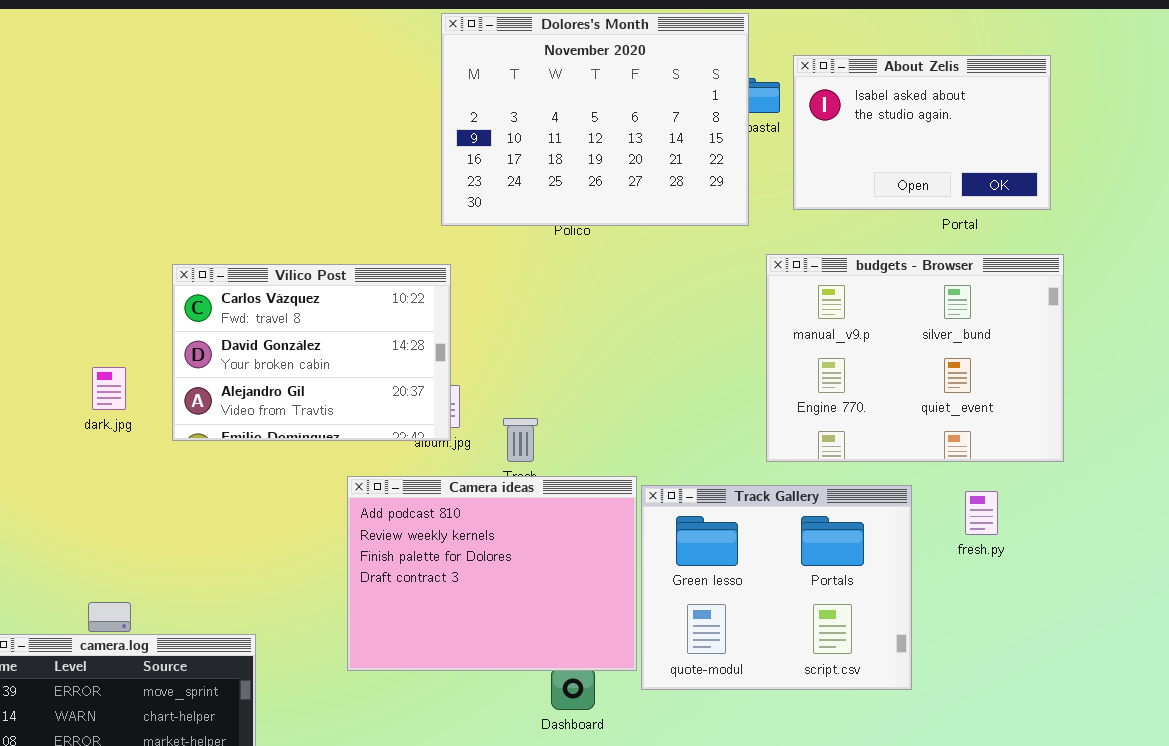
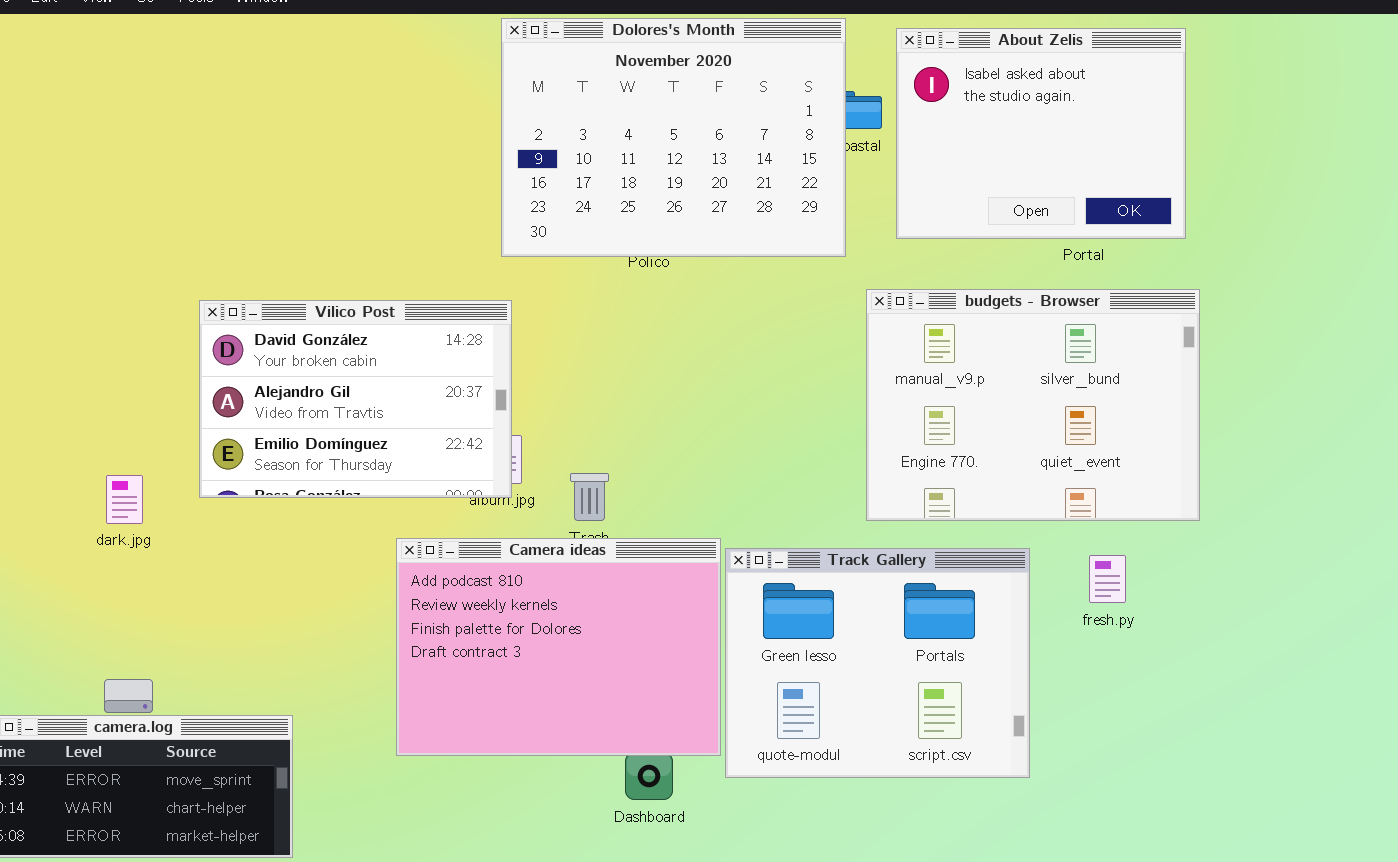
About Zelis: [793,55,1051,210] -> [896,28,1186,239], resized
Vilico Post: [172,264,451,441] -> [199,300,512,498], scrolled down 1 row
dark.jpg: [92,367,126,410] -> [106,475,143,524], moved

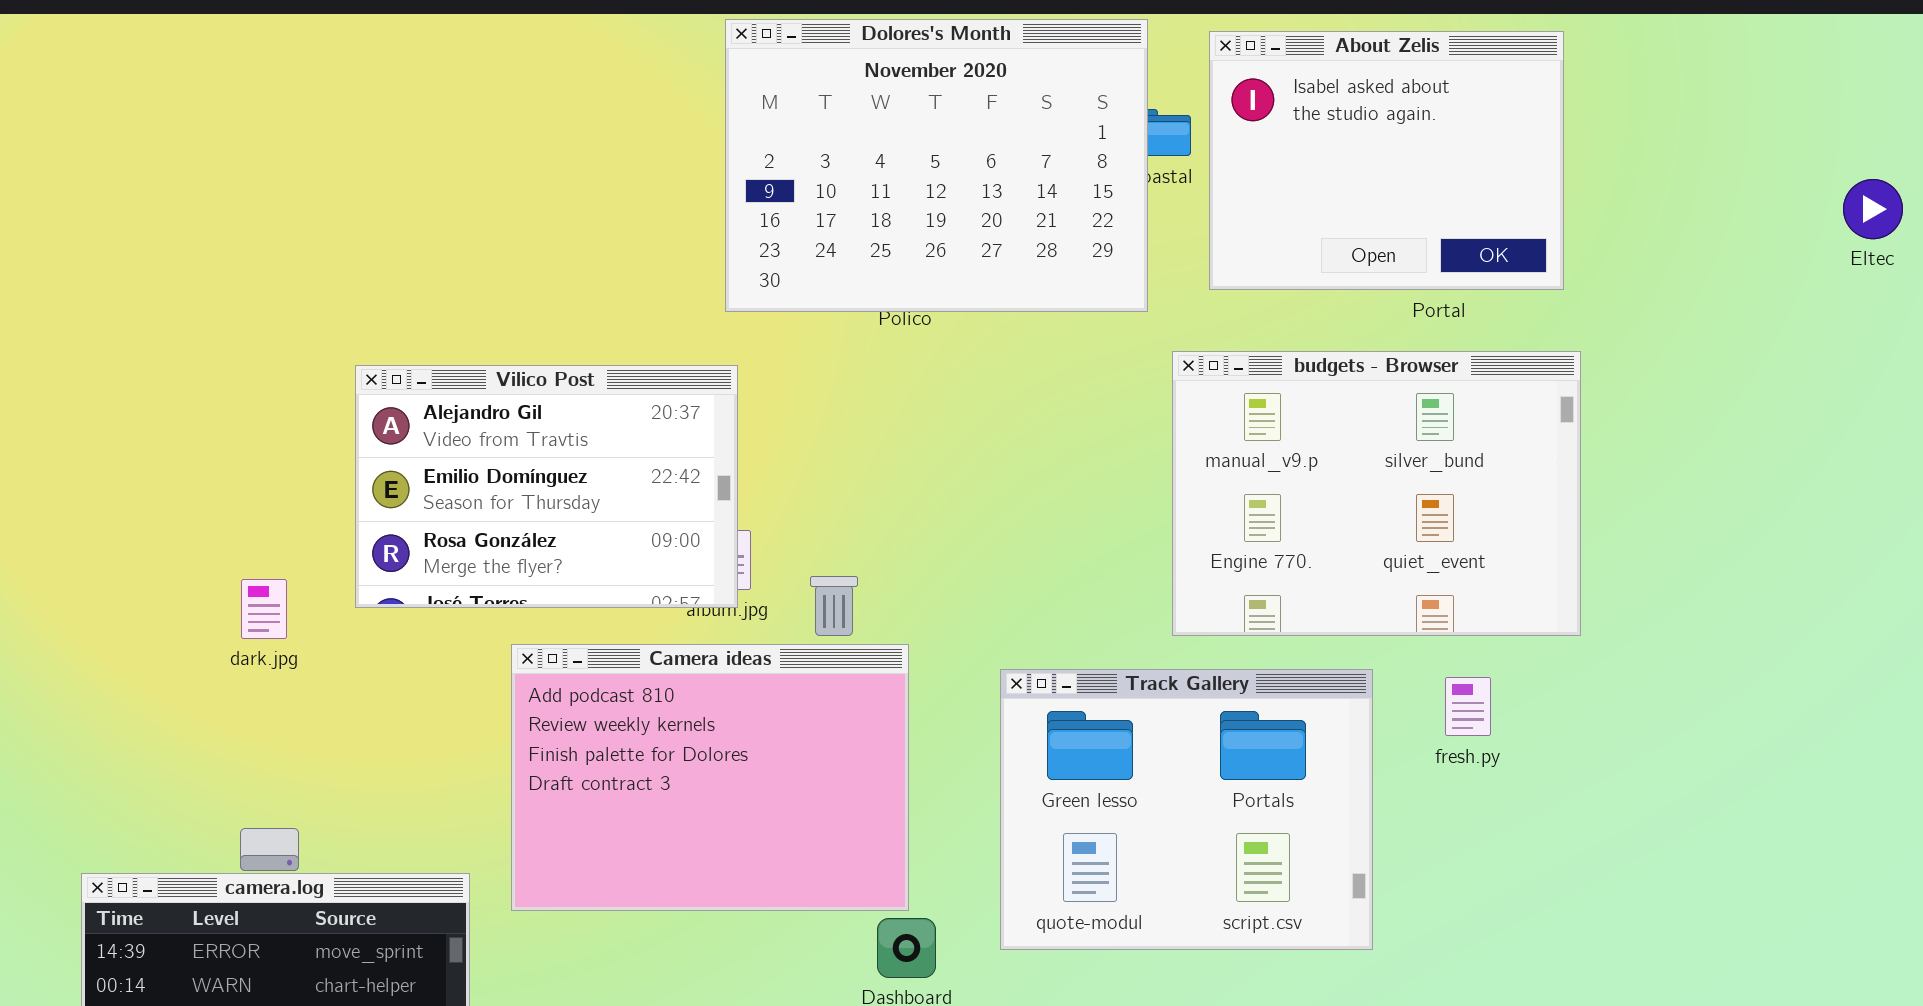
Vilico Post: [199,300,512,498] -> [355,365,738,608], scrolled down 1 row
Camera ideas: [396,538,721,756] -> [511,644,909,911], moved

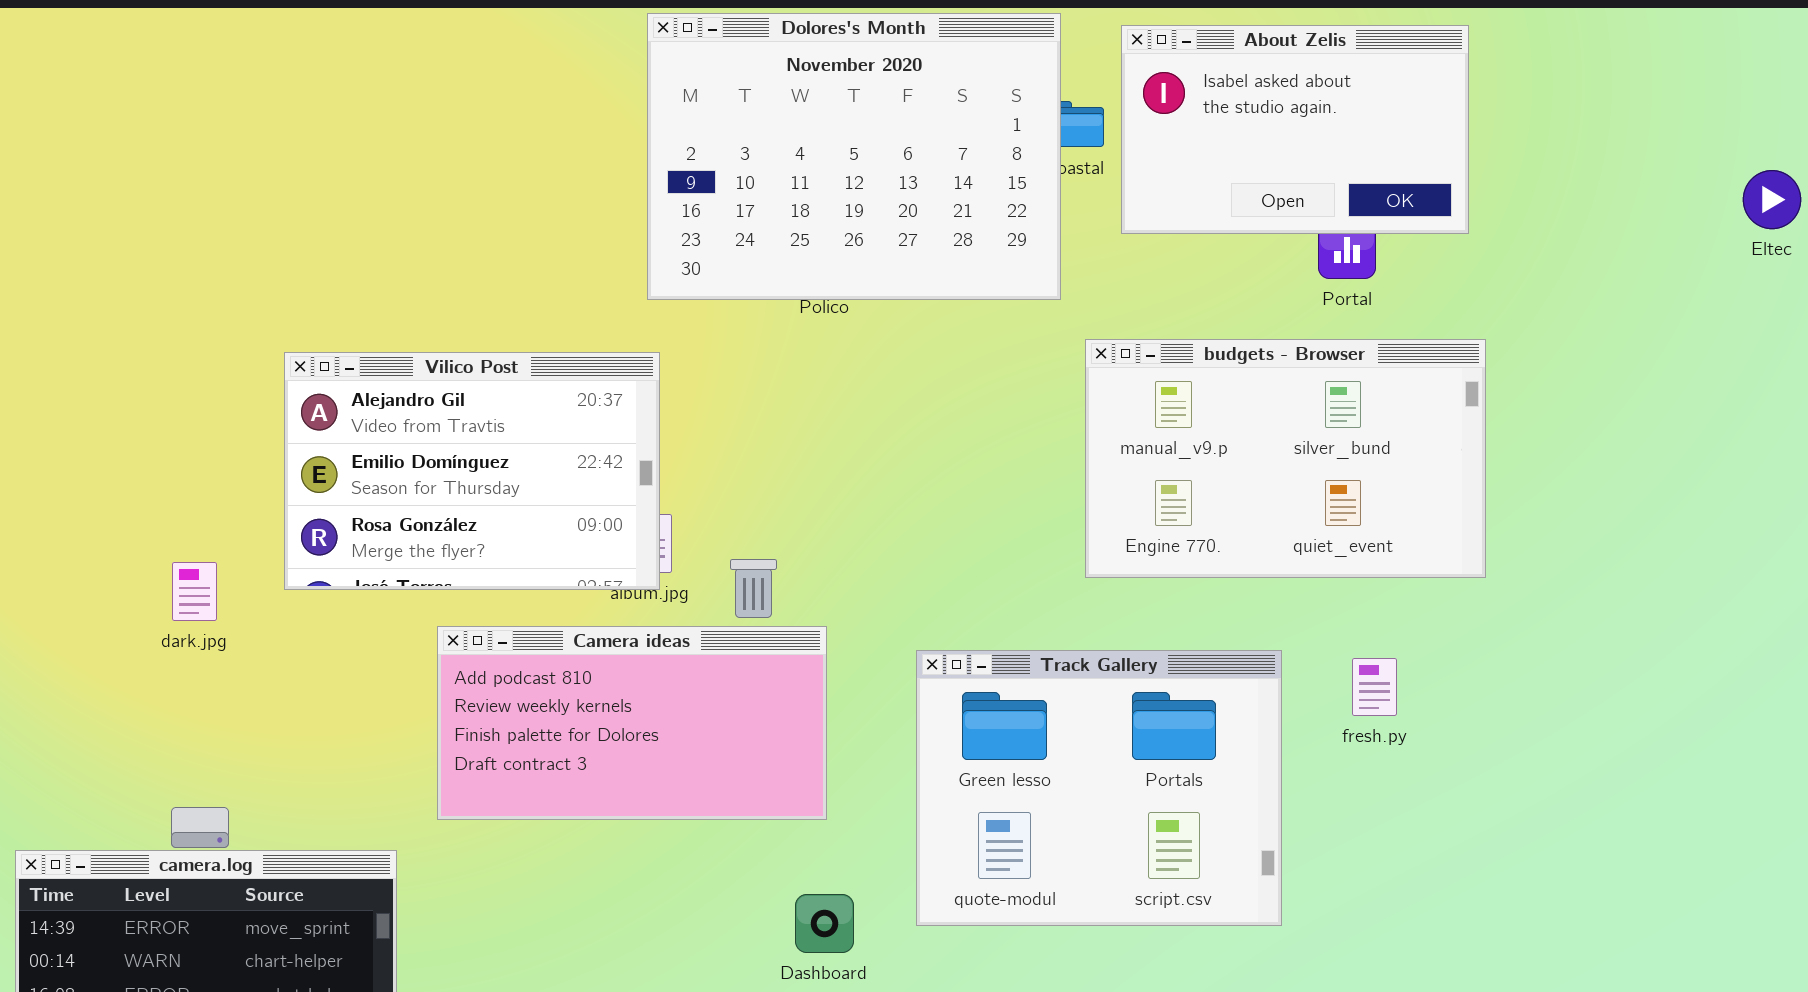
About Zelis: [1209,31,1564,290] -> [1121,25,1469,234], resized
budgets - Browser: [1172,351,1581,636] -> [1085,339,1486,578], resized
Camera ideas: [511,644,909,911] -> [437,626,827,820], resized

